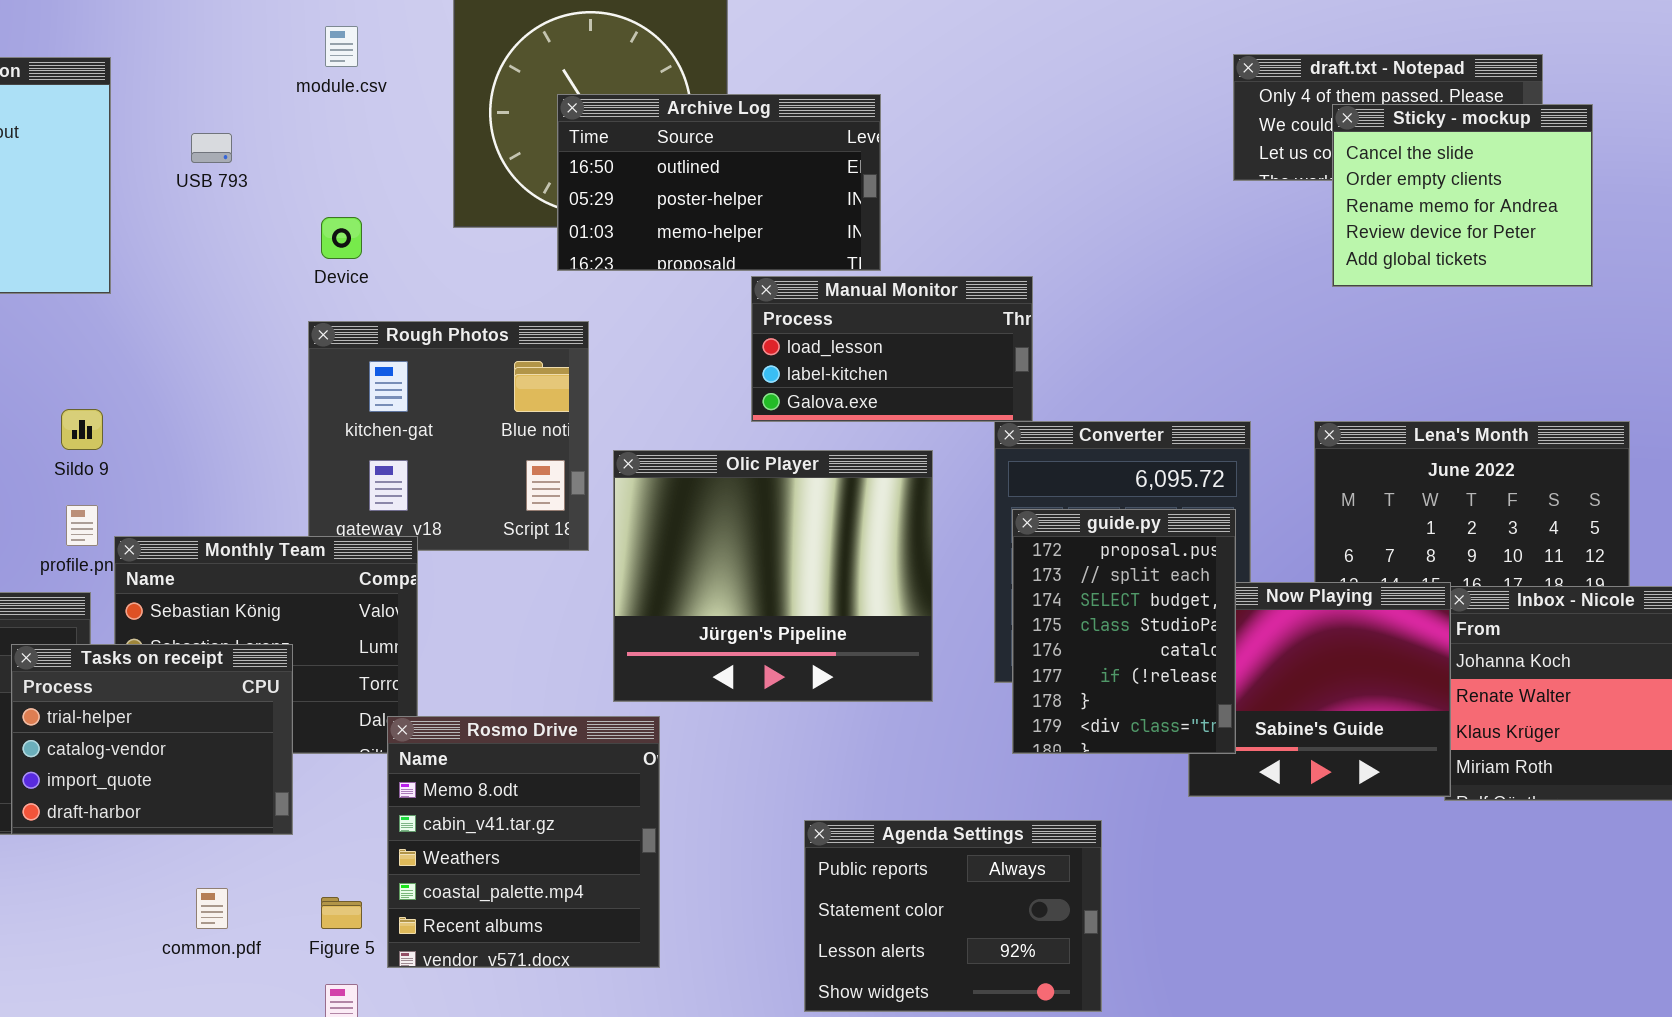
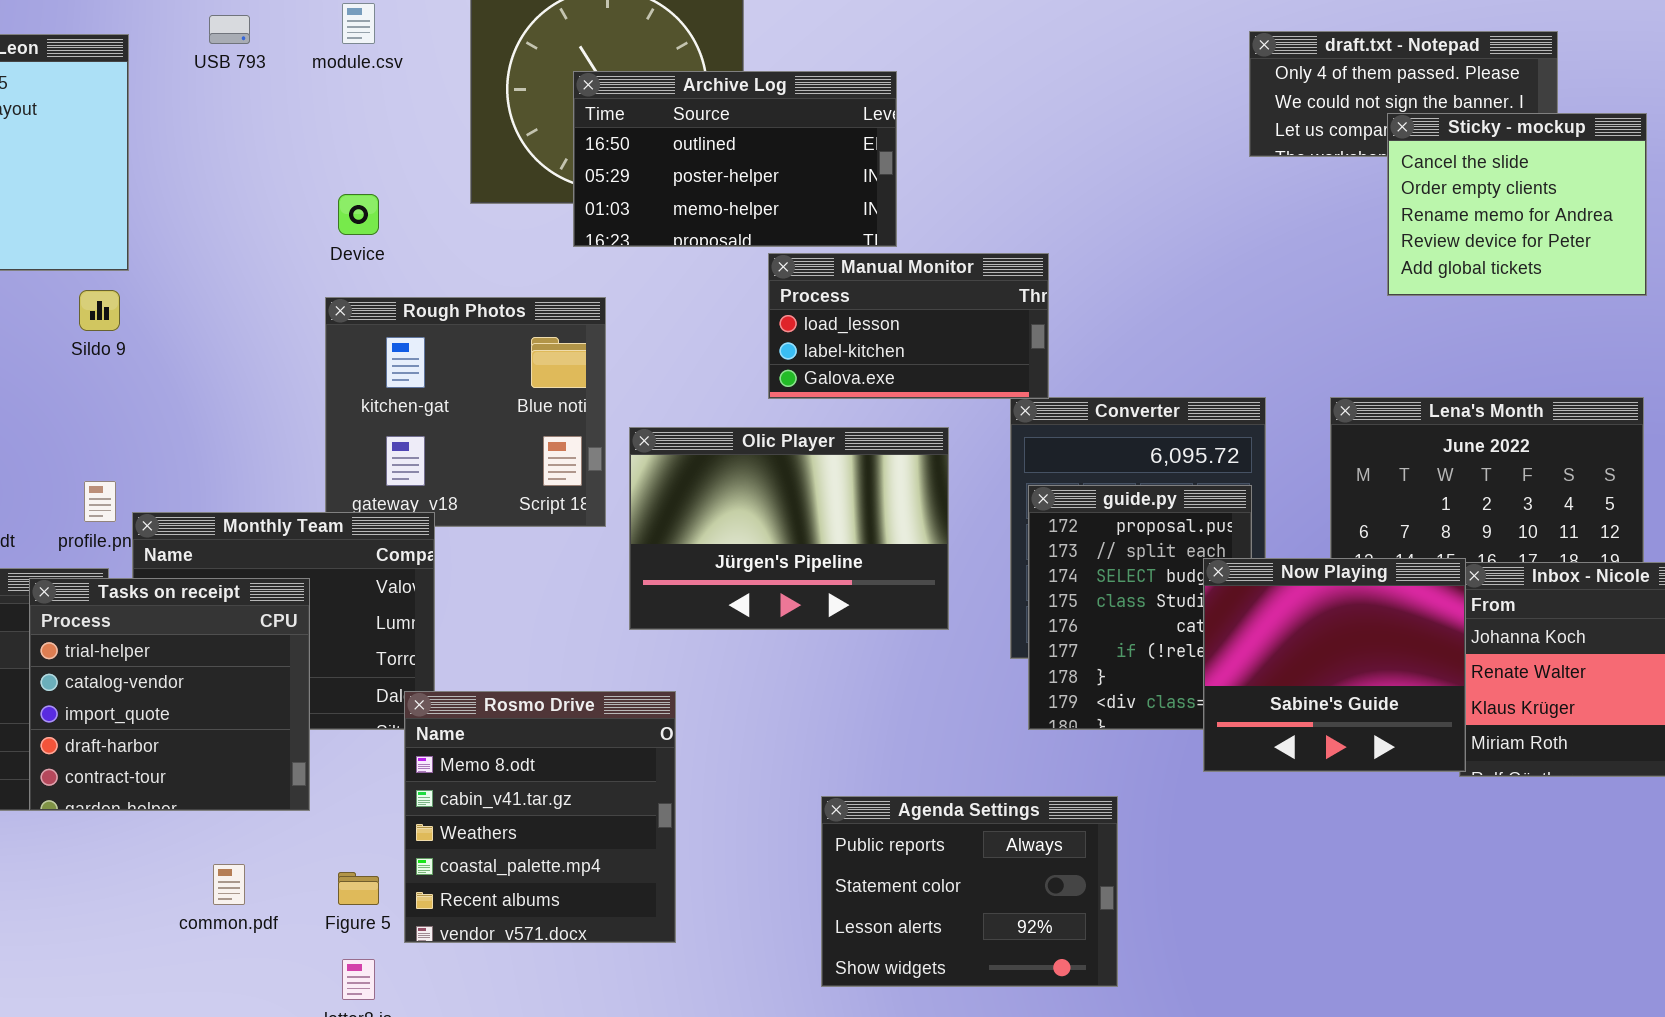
Sticky - mockup: [1332,104,1593,287] -> [1387,113,1647,296], moved
USB 793: [191,133,232,163] -> [209,15,250,44], moved
Sildo 9: [61,409,103,450] -> [79,290,120,331], moved
Olic Player: [613,450,933,702] -> [629,427,949,630], resized
Now Playing: [1188,582,1451,797] -> [1203,558,1466,772], raised
Tasks on receipt: [11,644,293,835] -> [29,578,310,811], resized

